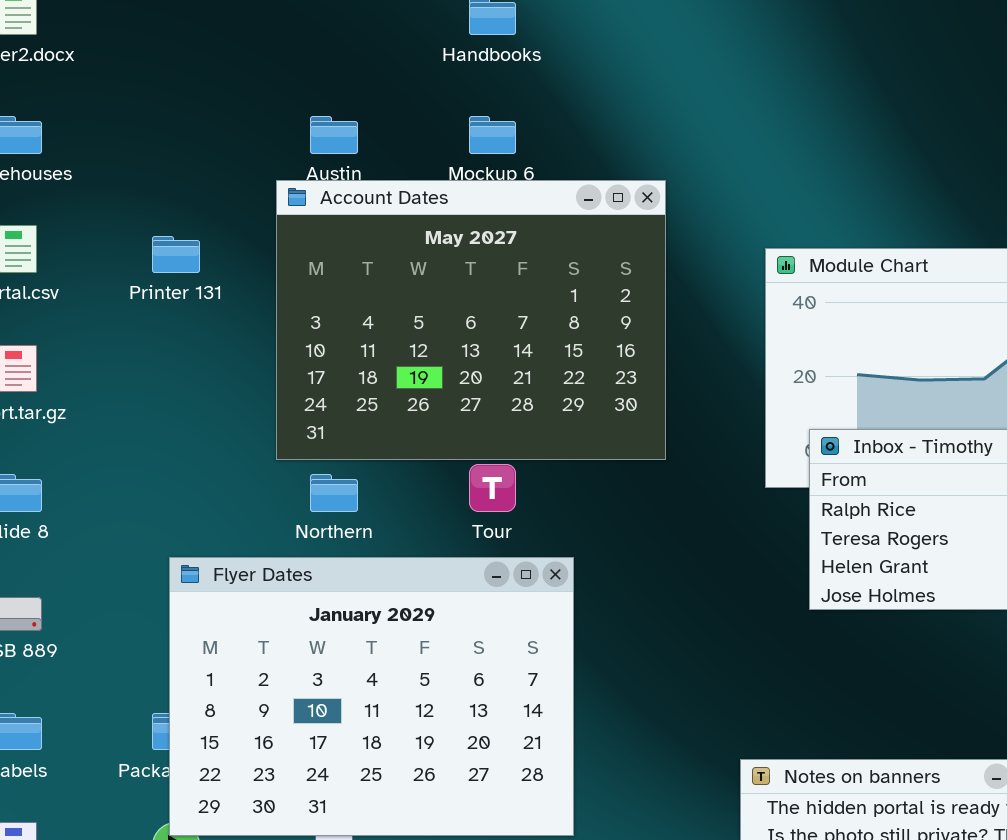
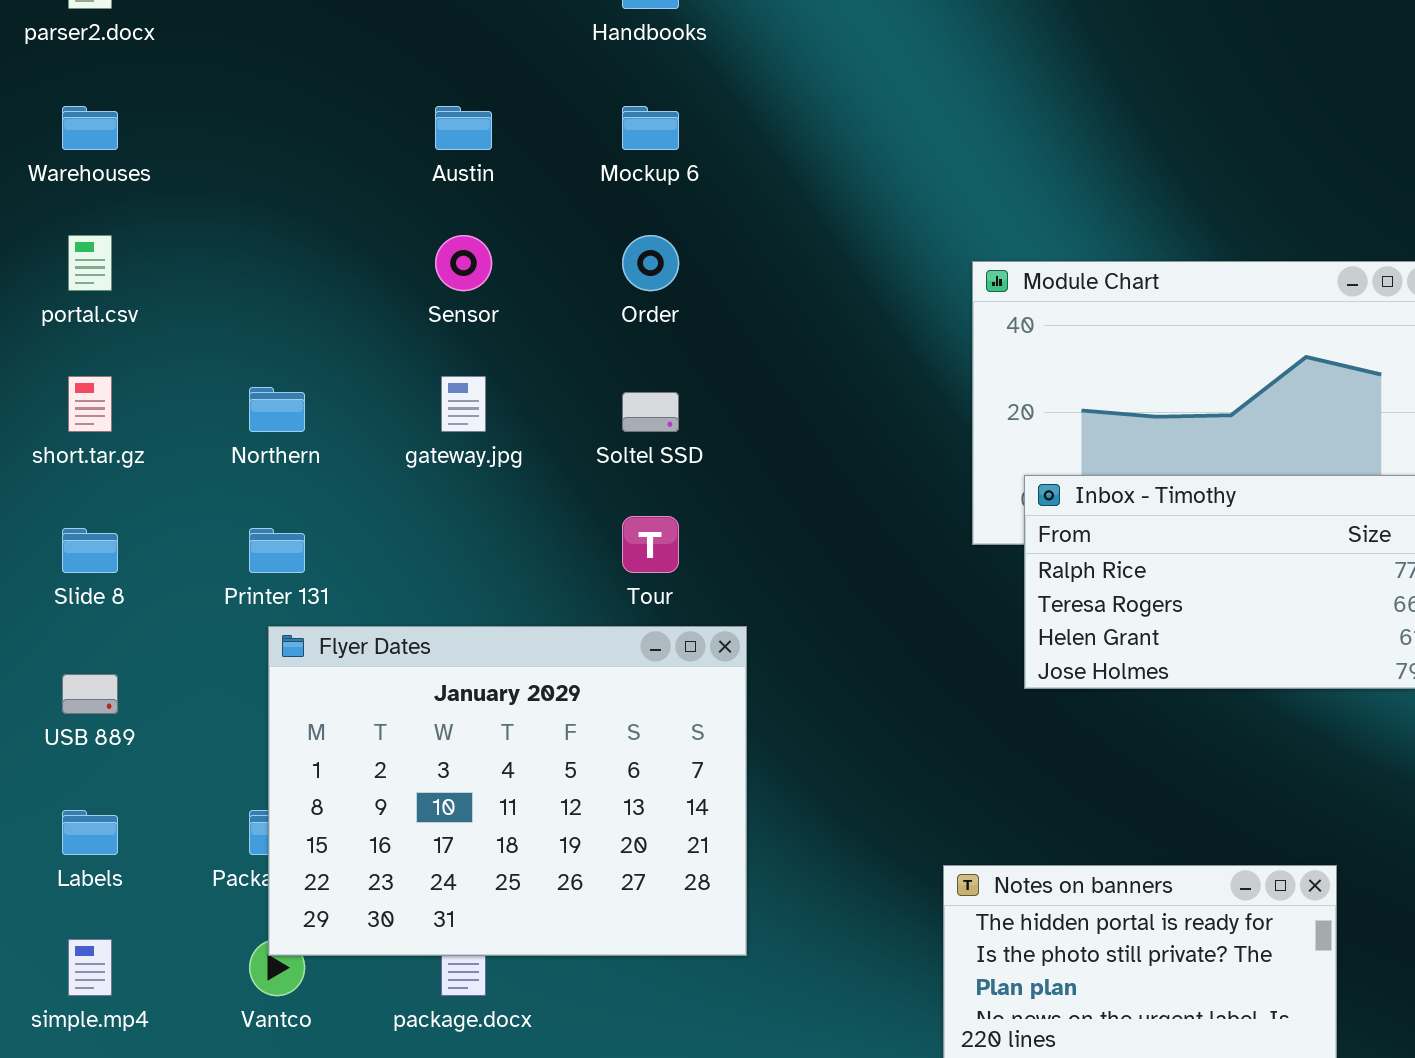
Account Dates: [276,180,666,460] -> none, closed
Printer 131: [152,236,200,273] -> [249,528,305,573], moved
Northern: [310,474,358,512] -> [249,387,305,432], moved

